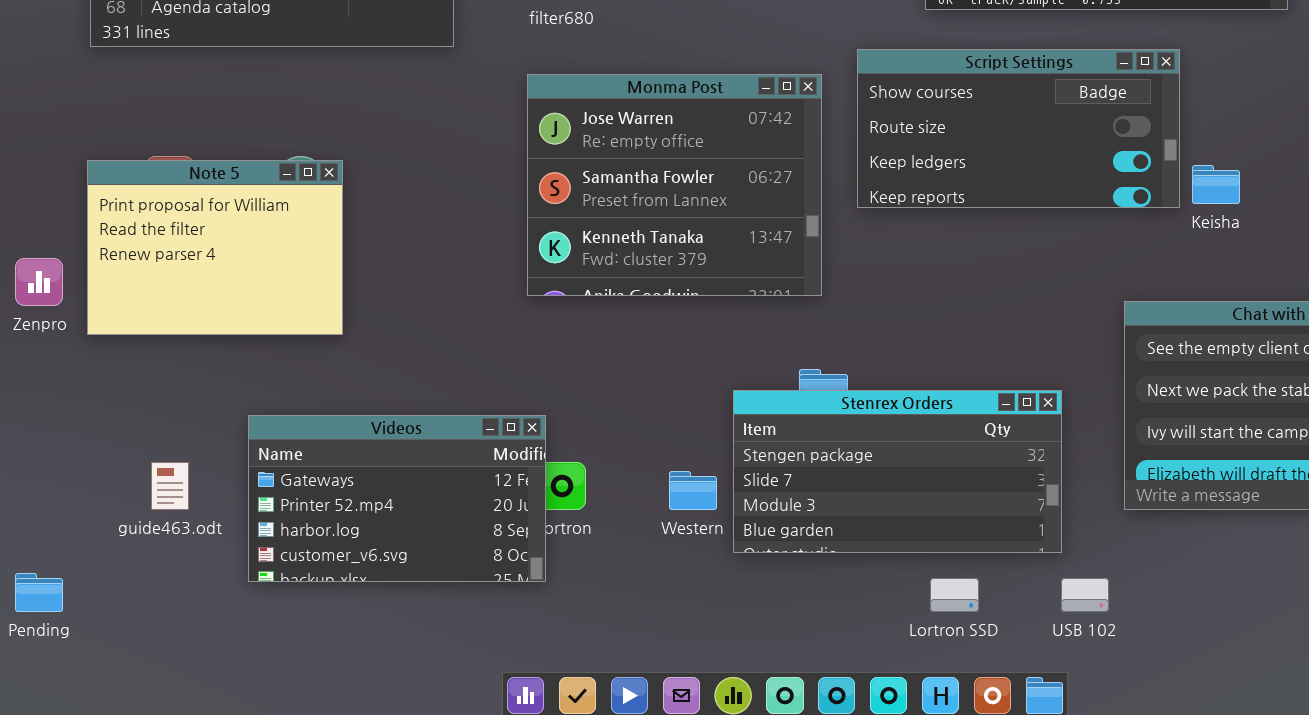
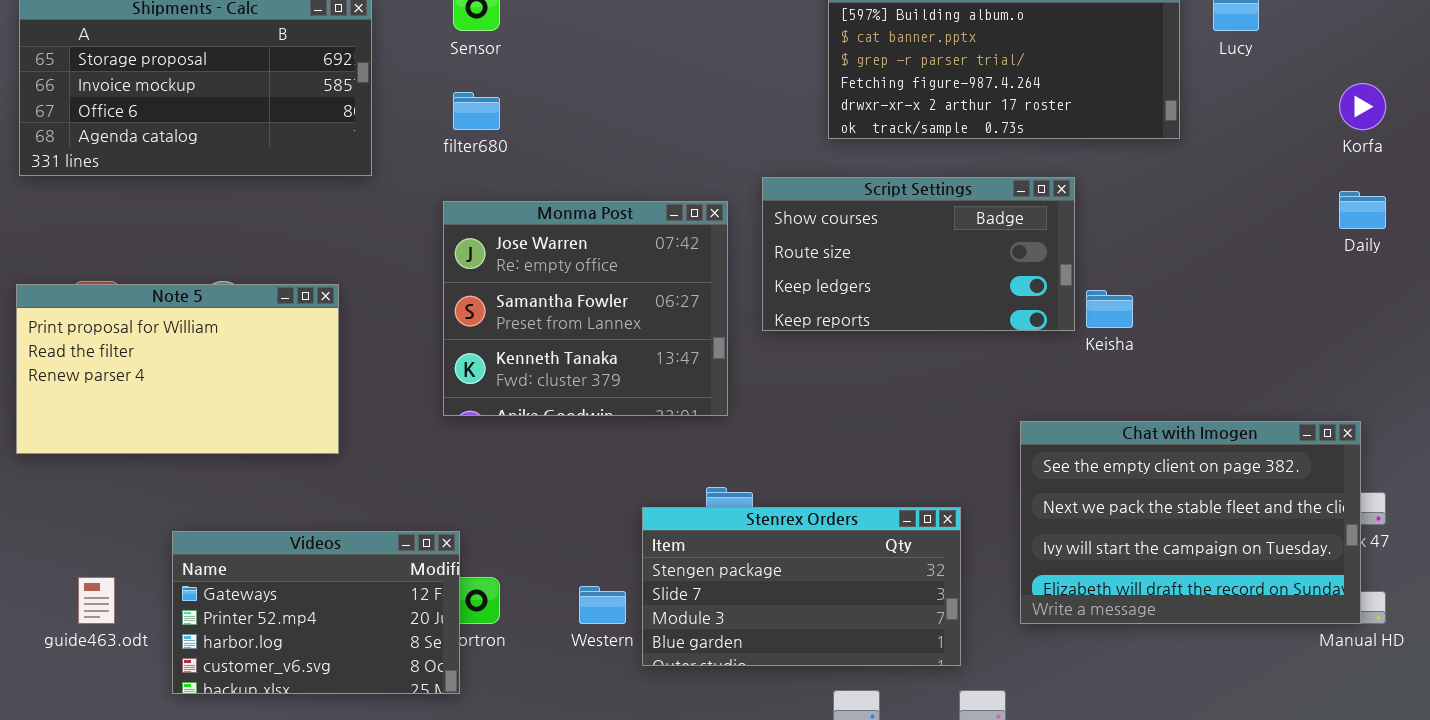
Note 5: [87,160,343,335] -> [16,284,339,454], resized

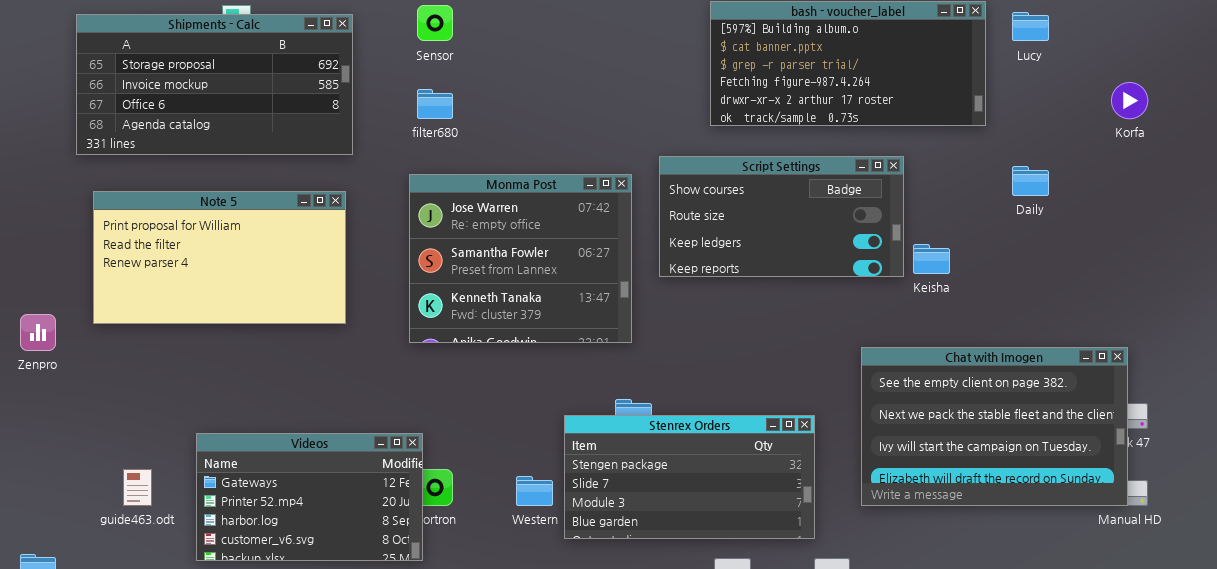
Daily: [1339,191,1386,229] -> [1012,166,1049,196], moved
Note 5: [16,284,339,454] -> [93,191,346,324], moved

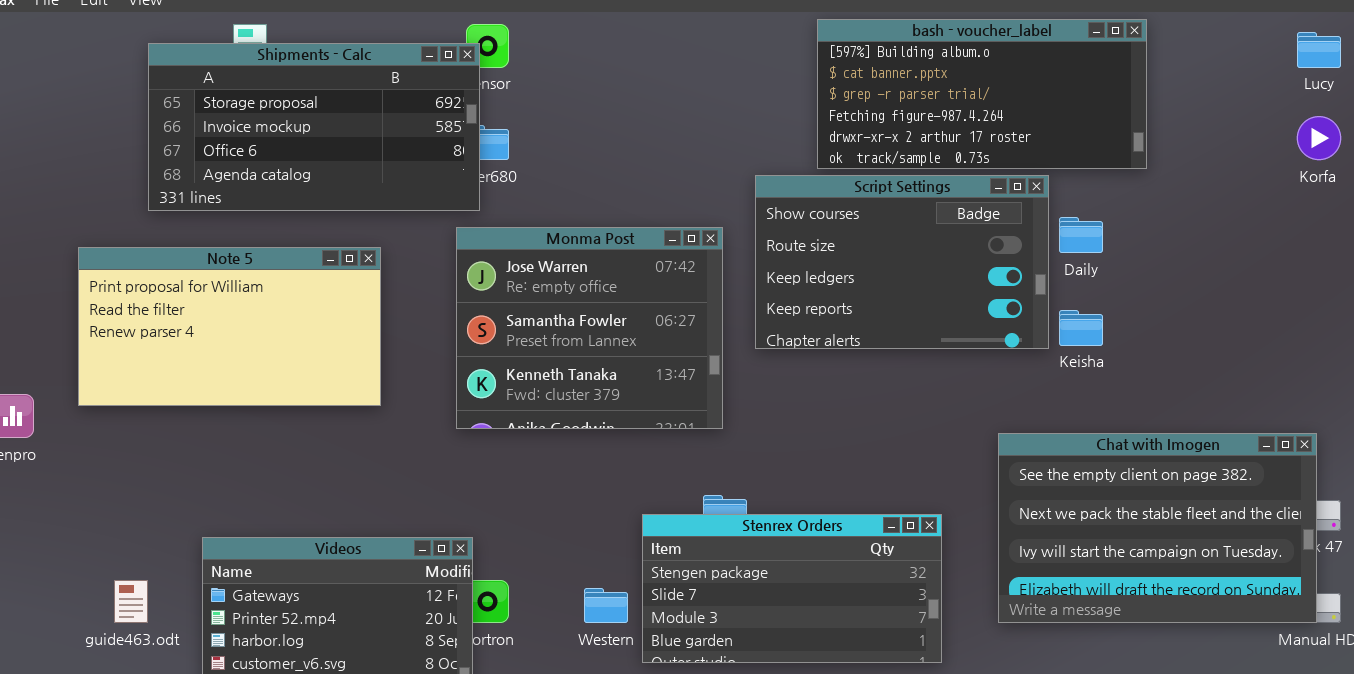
Lucy: [1012,12,1049,41] -> [1297,32,1341,68], moved
Shipments - Calc: [76,14,353,155] -> [148,43,480,211], moved
Script Settings: [659,156,904,277] -> [755,175,1049,349], resized
Daily: [1012,166,1049,196] -> [1059,217,1103,253], moved

